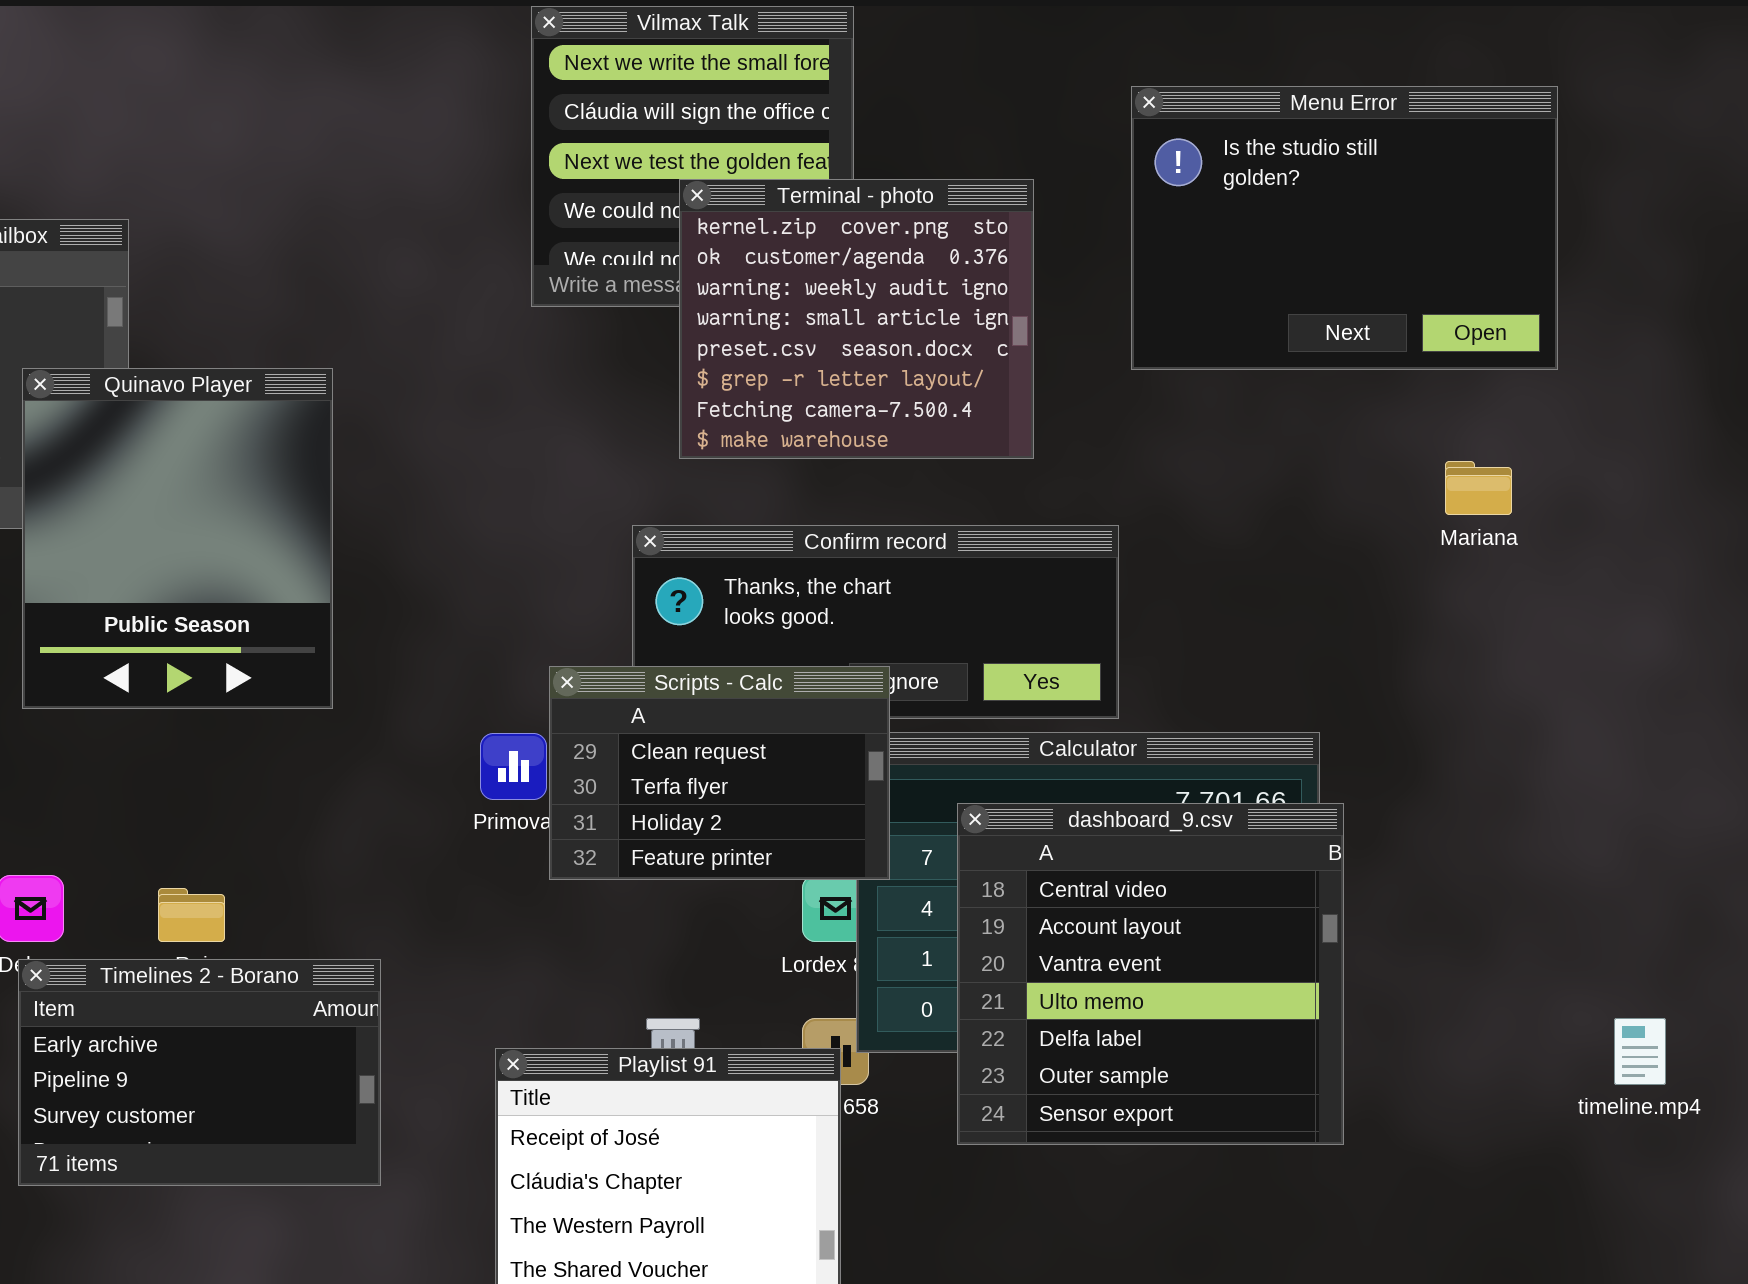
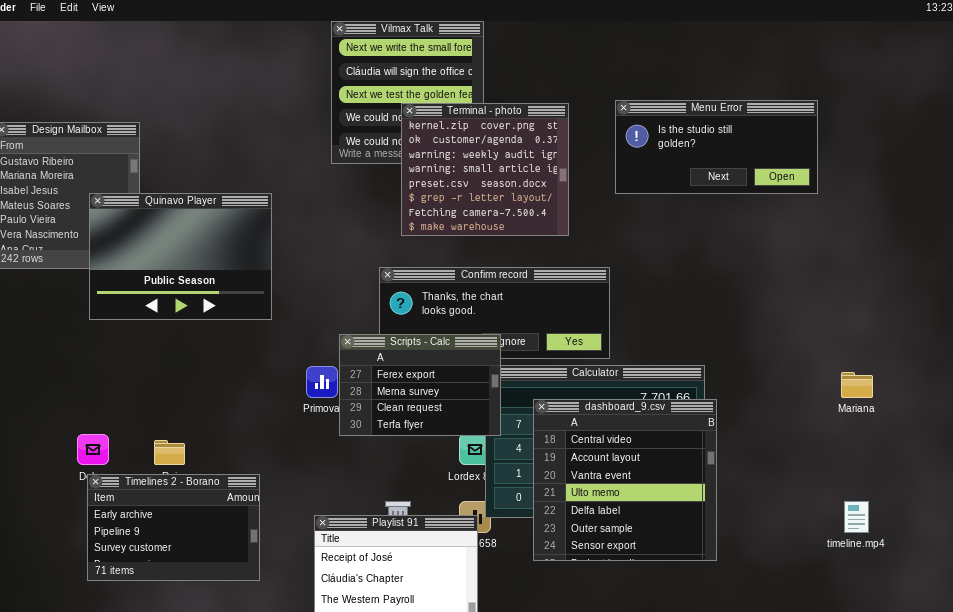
Menu Error: [1131,86,1558,370] -> [615,100,818,194], resized
Quinavo Player: [22,368,333,709] -> [89,193,272,320], resized
Mariana: [1445,461,1512,515] -> [841,372,873,398], moved
Scripts - Calc: [549,666,890,880] -> [339,334,501,436], scrolled up 2 rows

